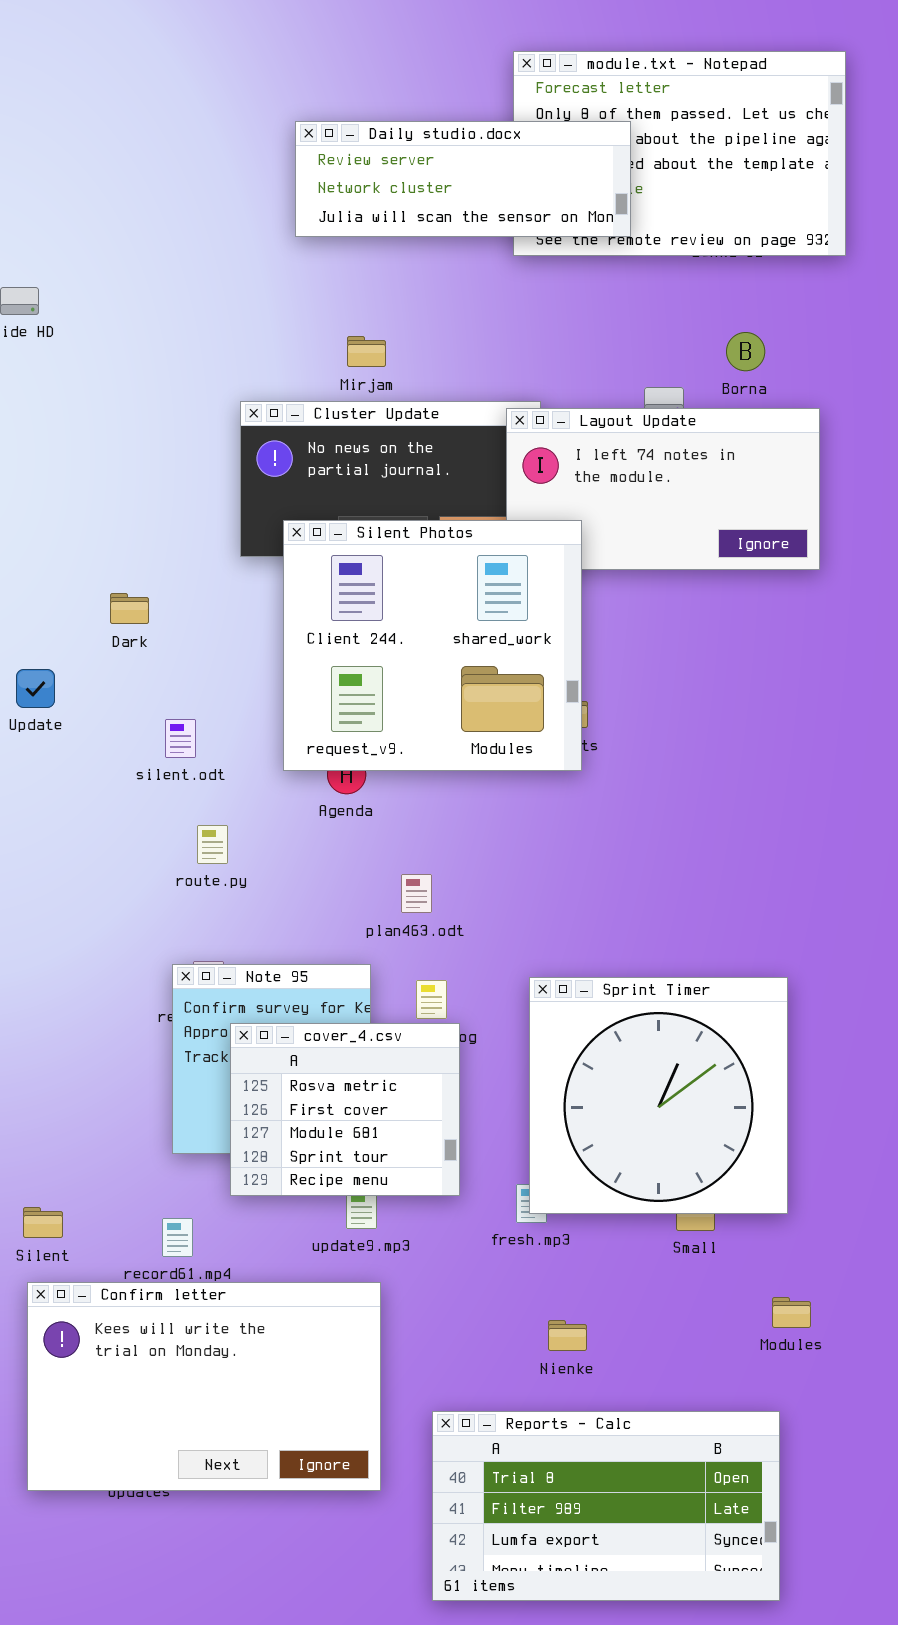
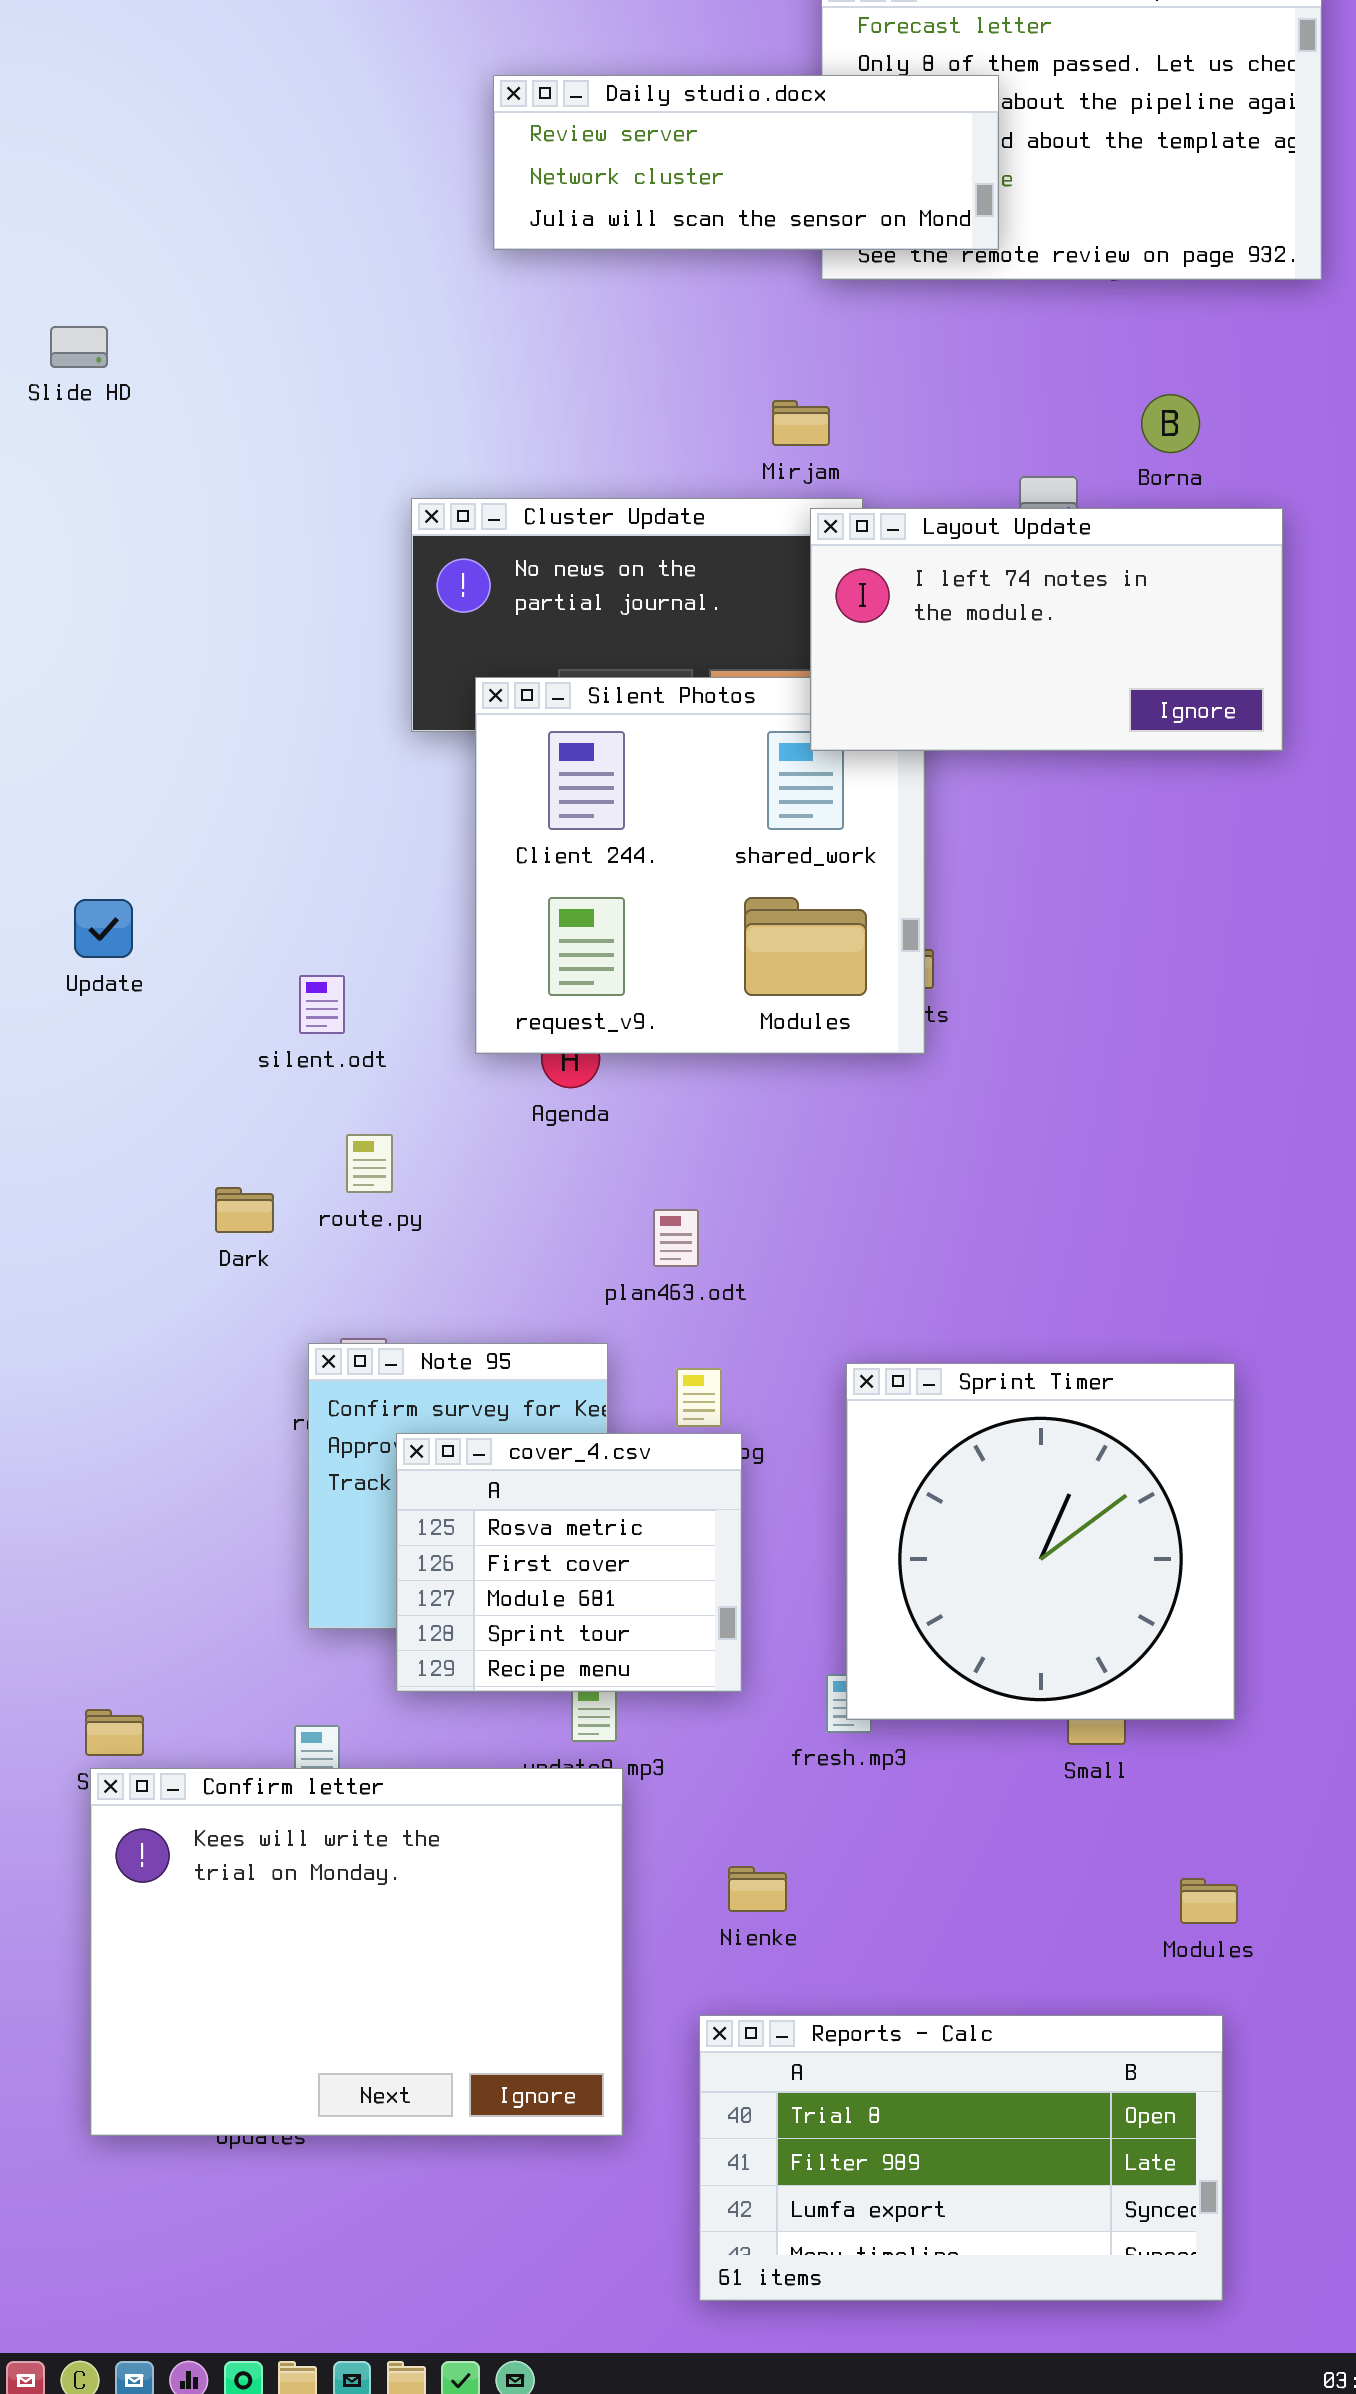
Mirjam: [347,336,386,367] -> [772,400,830,446], moved
Layout Update: [506,408,820,570] -> [810,508,1283,751], raised
Dark: [110,593,149,624] -> [215,1187,274,1233], moved
Confirm letter: [27,1282,381,1491] -> [90,1768,623,2136], resized
Modules: [772,1297,811,1328] -> [1180,1878,1238,1924], moved
Nienke: [548,1320,587,1351] -> [728,1866,787,1912], moved

